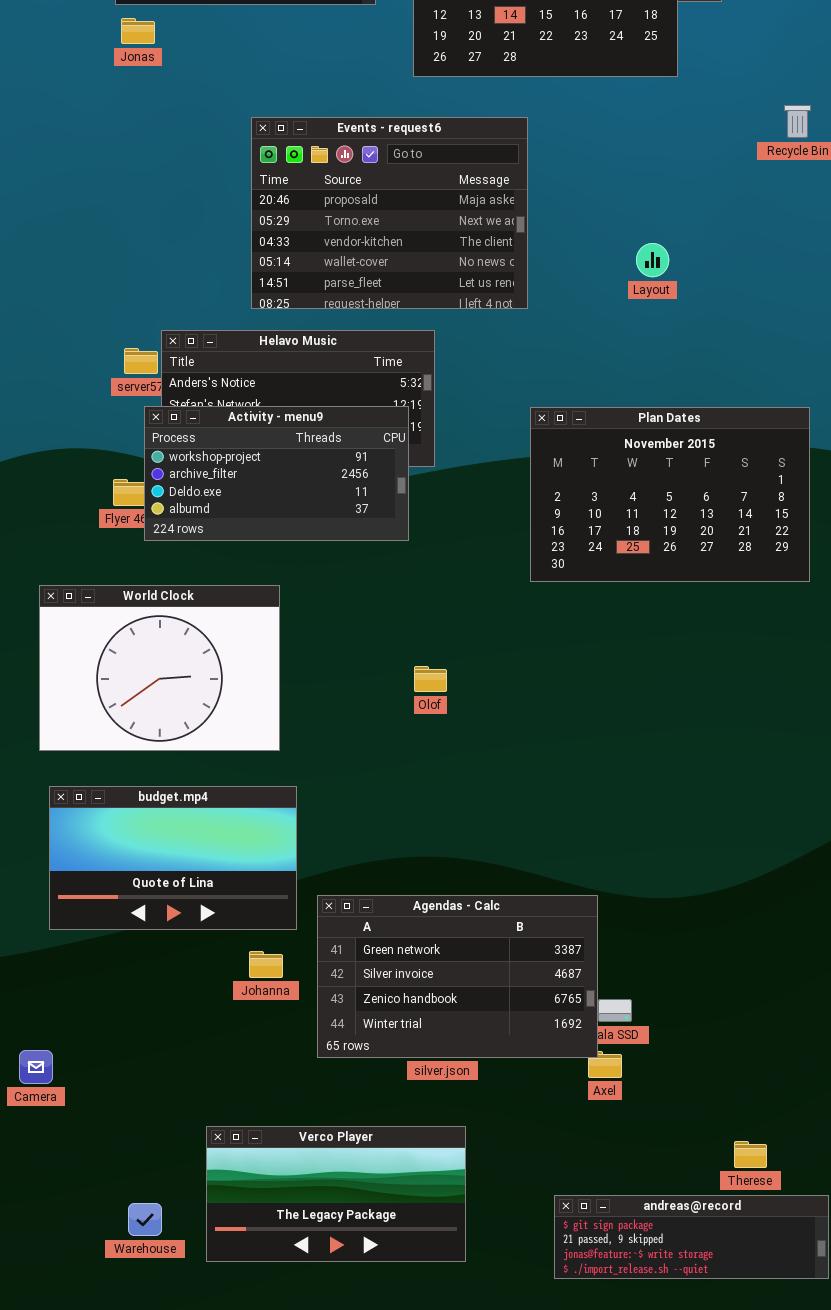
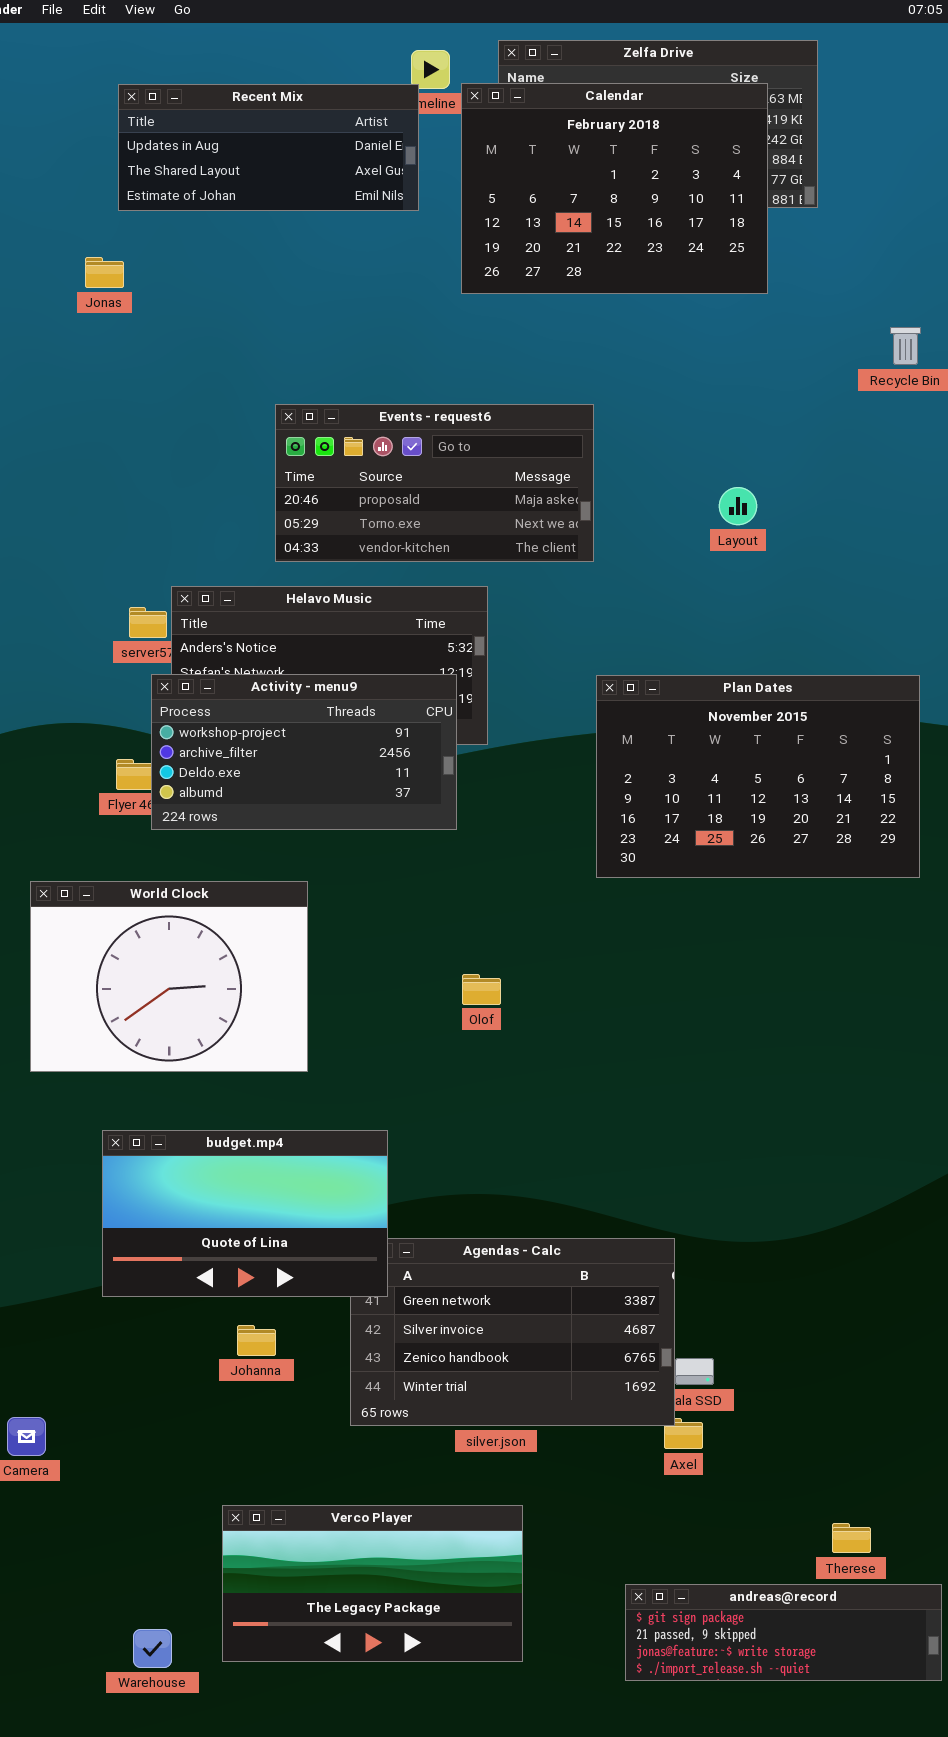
Jonas: [121,18,155,44] -> [85,257,124,288], moved
Events - request6: [251,117,528,309] -> [275,404,594,562], resized
budget.mp4: [49,786,297,930] -> [102,1130,388,1297], moved
Johanna: [249,951,283,978] -> [237,1325,276,1356], moved
Warehouse: [128,1203,162,1236] -> [133,1629,172,1668], moved

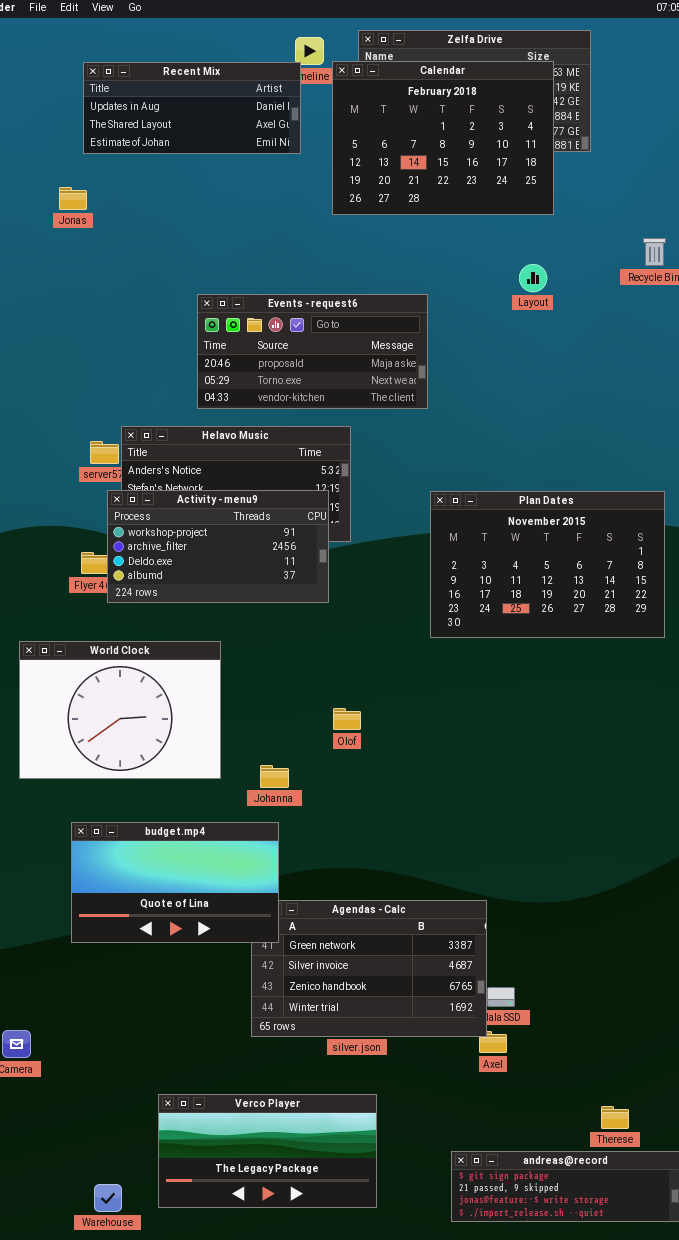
Layout: [719,487,757,525] -> [519,264,547,292], moved
Johanna: [237,1325,276,1356] -> [260,765,289,788], moved

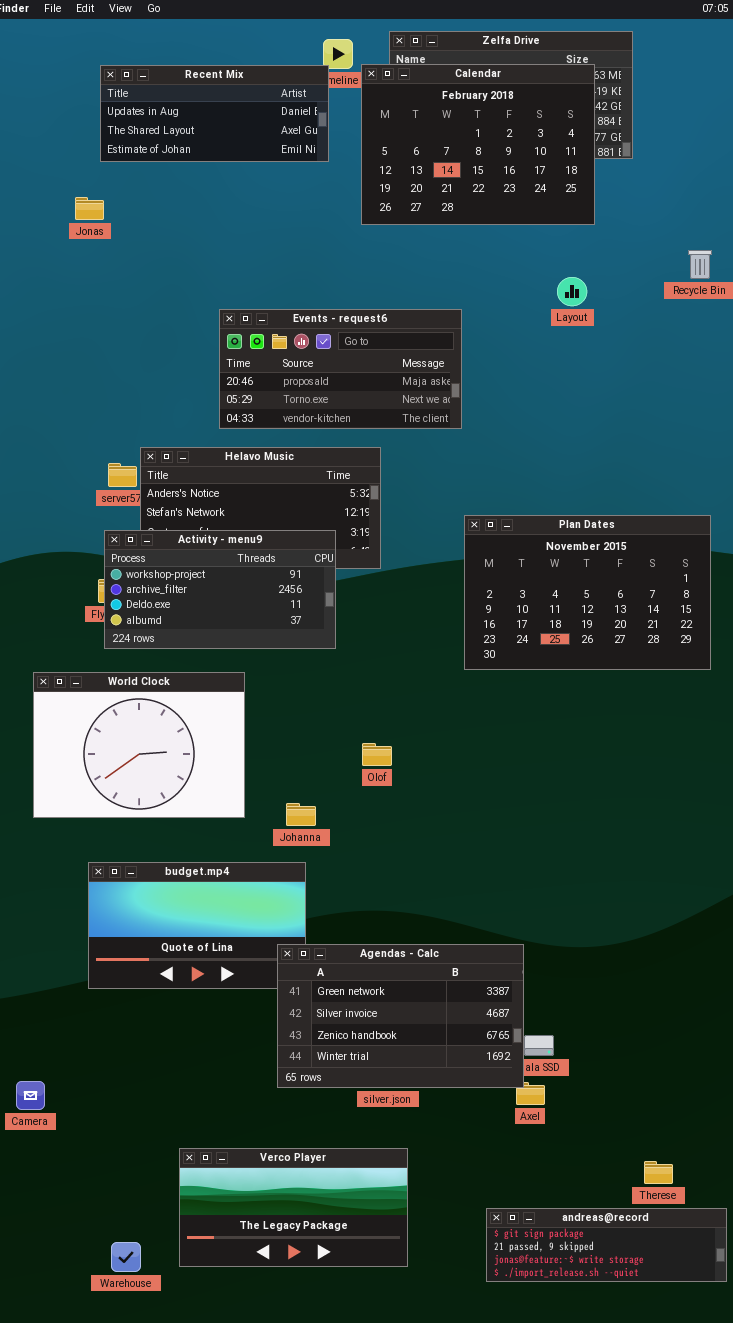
Activity - menu9: [107,490,329,603] -> [104,530,336,649], moved
Agendas - Calc: [251,900,487,1037] -> [277,944,524,1088], raised

